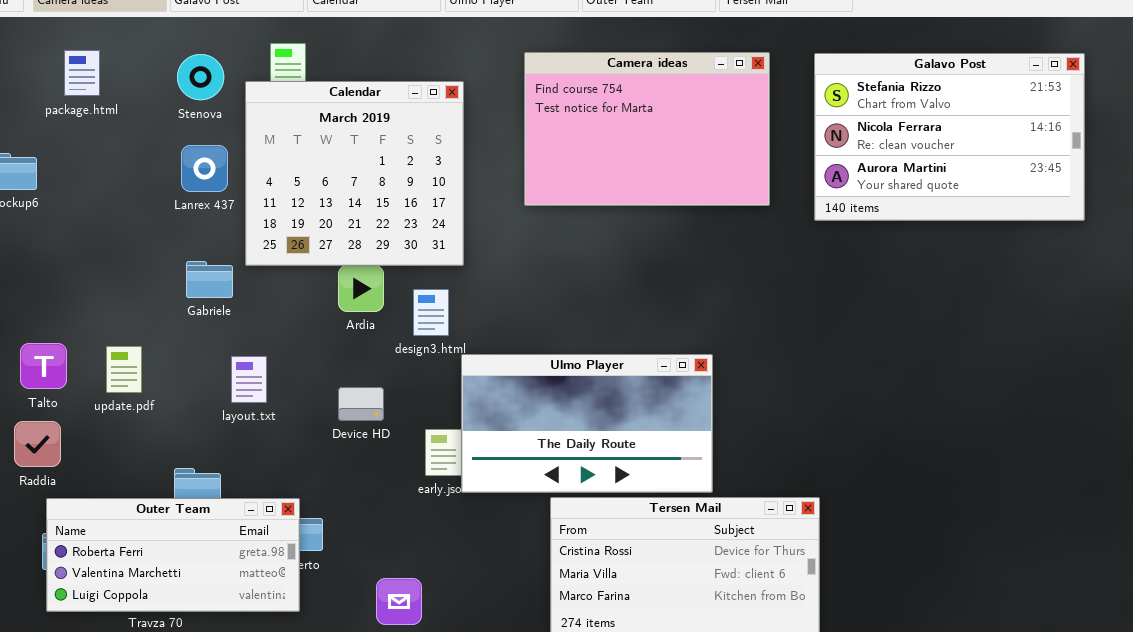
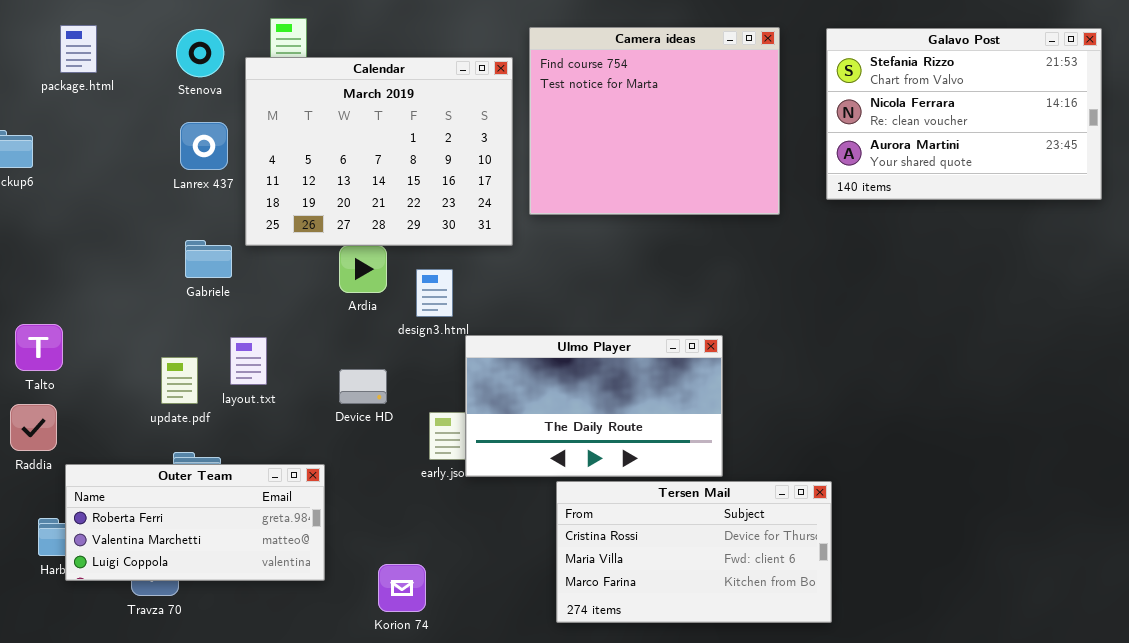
Camera ideas: [524,52,770,206] -> [529,27,780,215], resized
Calendar: [245,81,464,266] -> [245,57,513,246], resized
update.pdf: [106,346,142,393] -> [161,357,198,404], moved
Outer Team: [46,498,300,612] -> [65,464,325,581], moved

